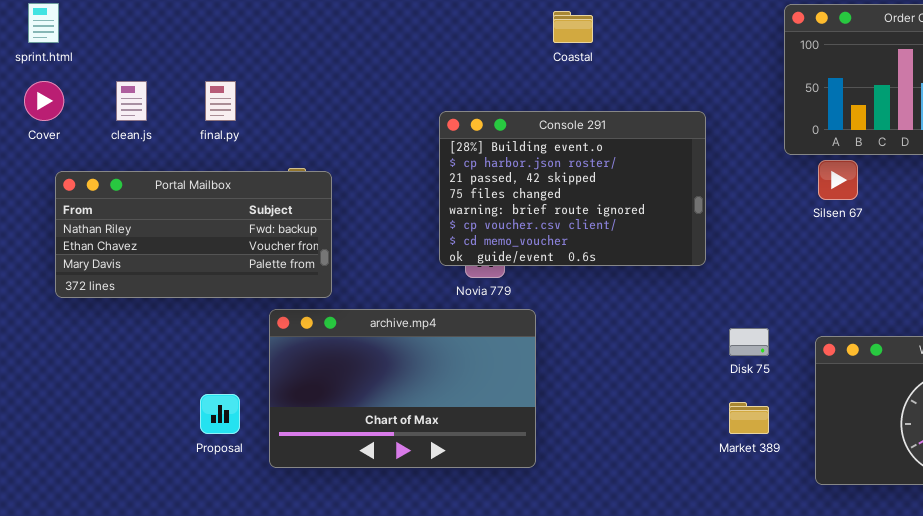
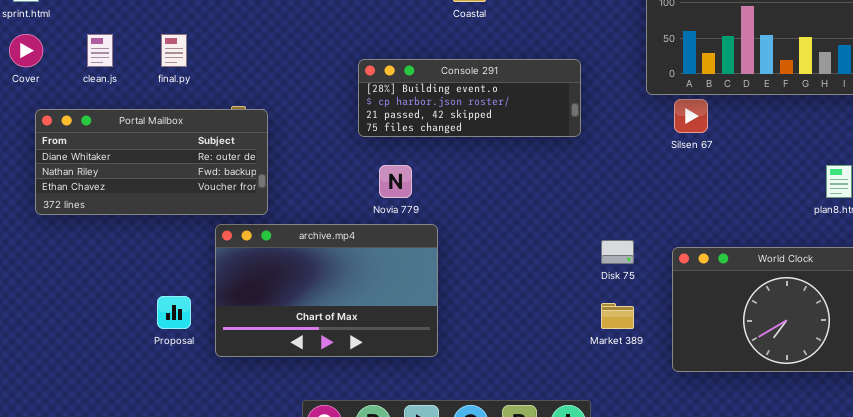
Console 291: [439,111,706,266] -> [358,59,581,137], resized
Portal Mailbox: [55,171,332,298] -> [35,109,268,215], scrolled up 1 row

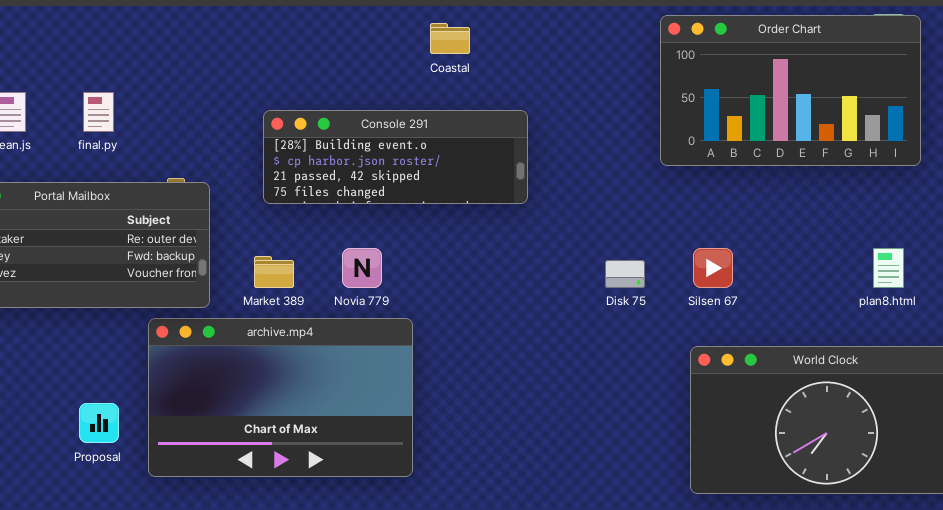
Console 291: [358,59,581,137] -> [263,110,528,204], moved
Silsen 67: [674,99,708,133] -> [693,248,733,288], moved
Disk 75: [601,240,634,264] -> [605,260,645,288], moved
Market 389: [601,303,634,329] -> [254,256,294,288], moved

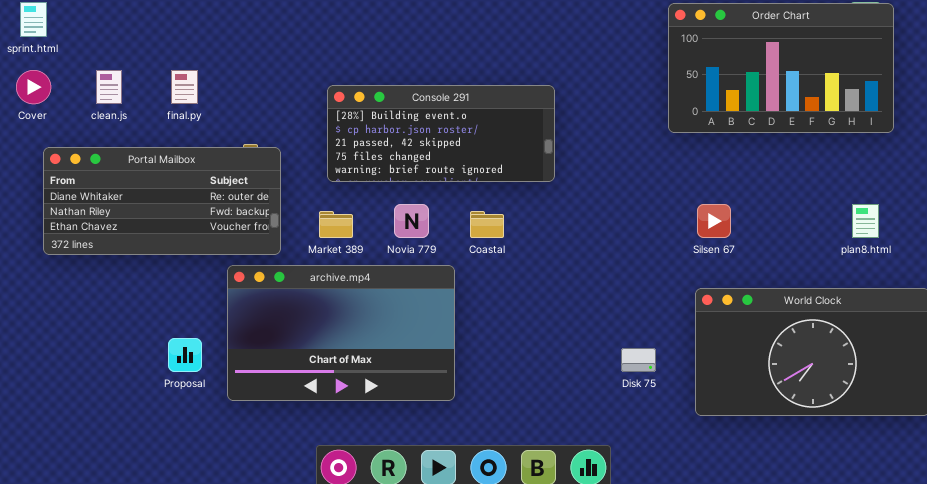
Coastal: [430,23,470,54] -> [470,211,504,238], moved
Console 291: [263,110,528,204] -> [327,85,555,182], resized
Disk 75: [605,260,645,288] -> [621,348,656,372], moved

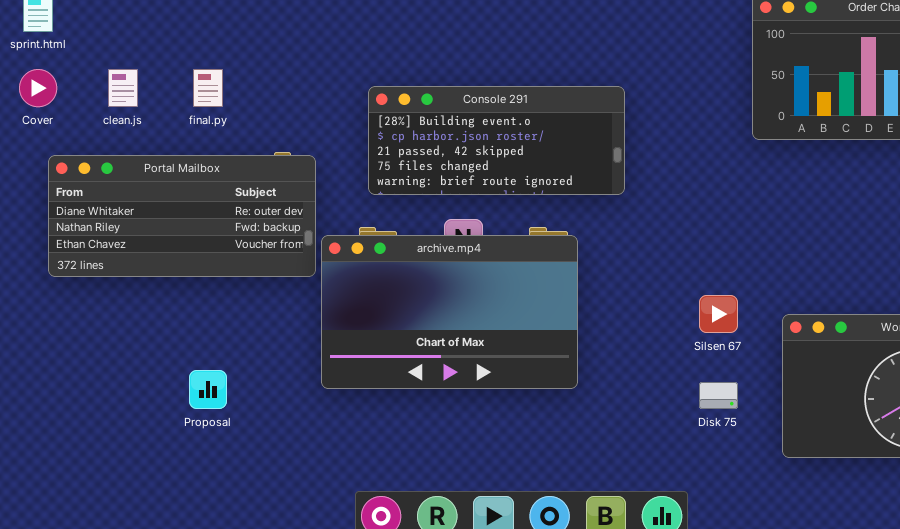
Silsen 67: [697,204,731,238] -> [699,295,738,333], moved
archive.mp4: [227,265,455,401] -> [321,235,578,389], moved

